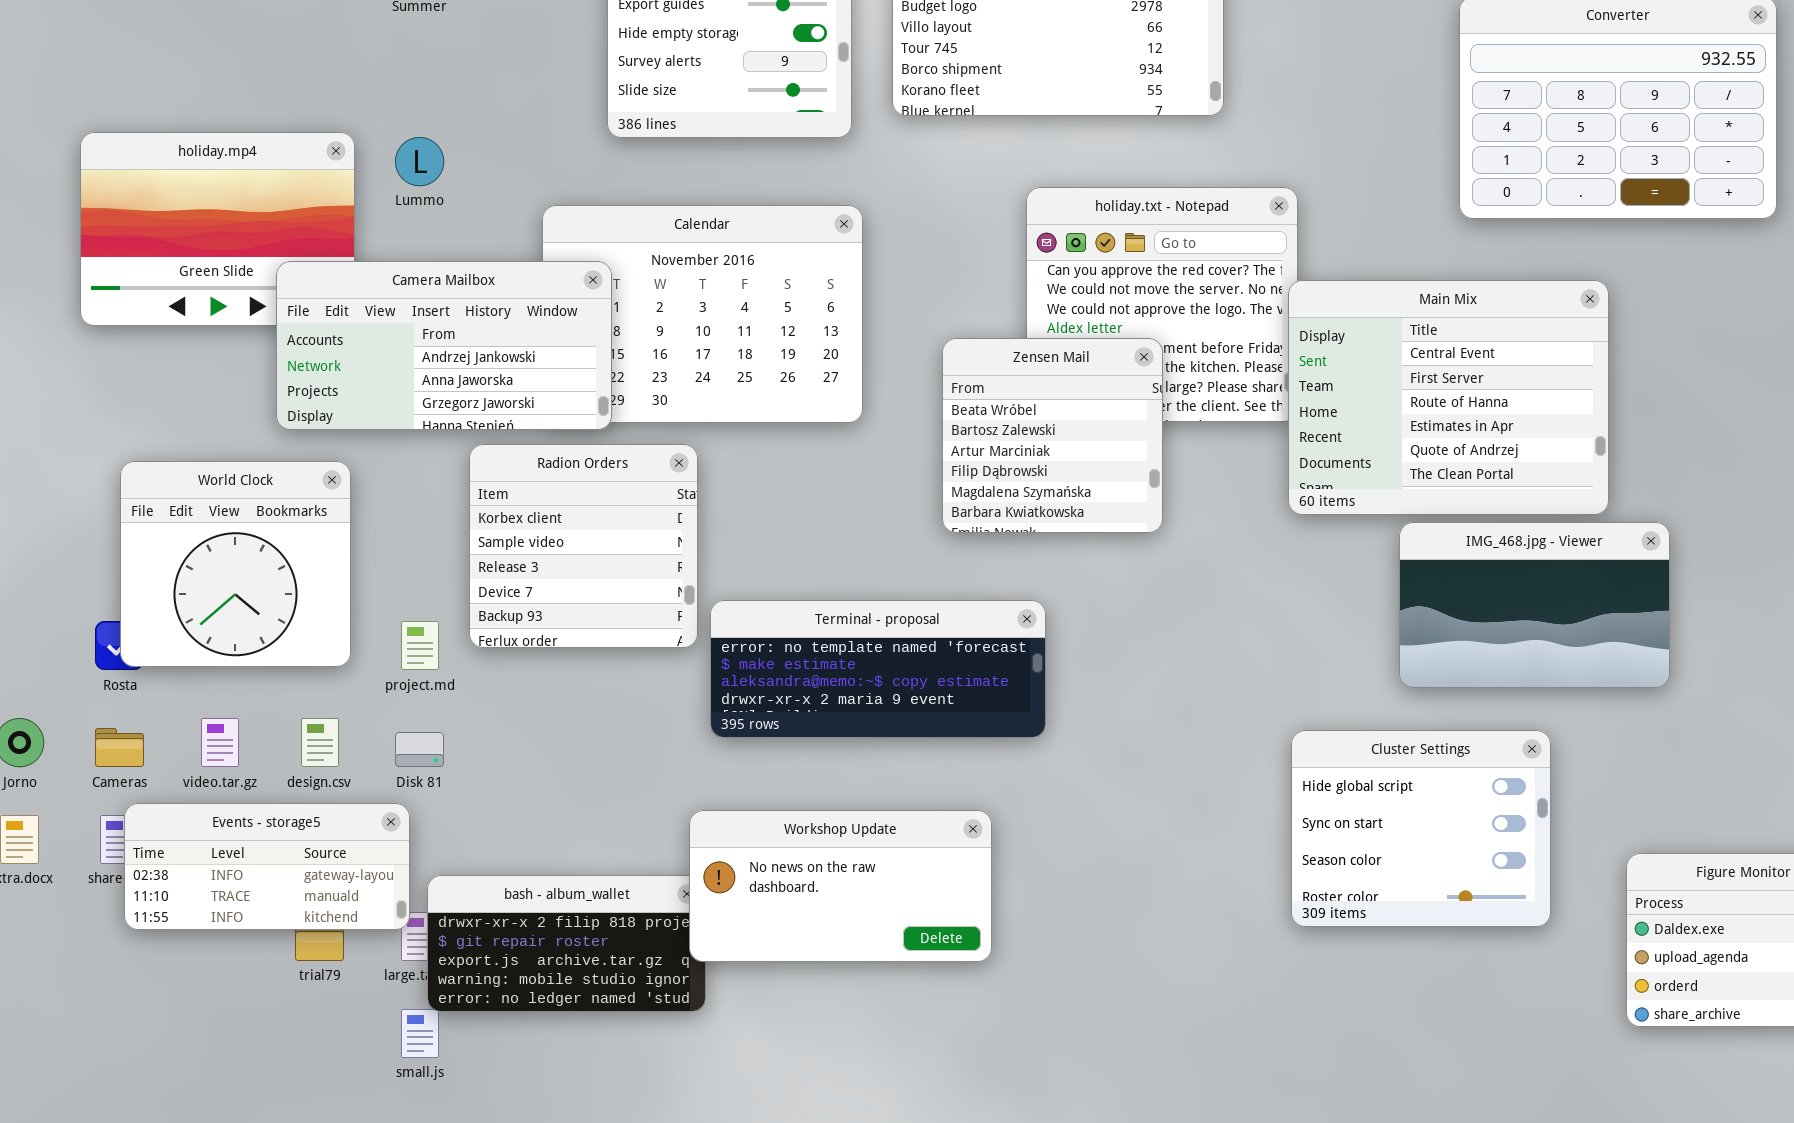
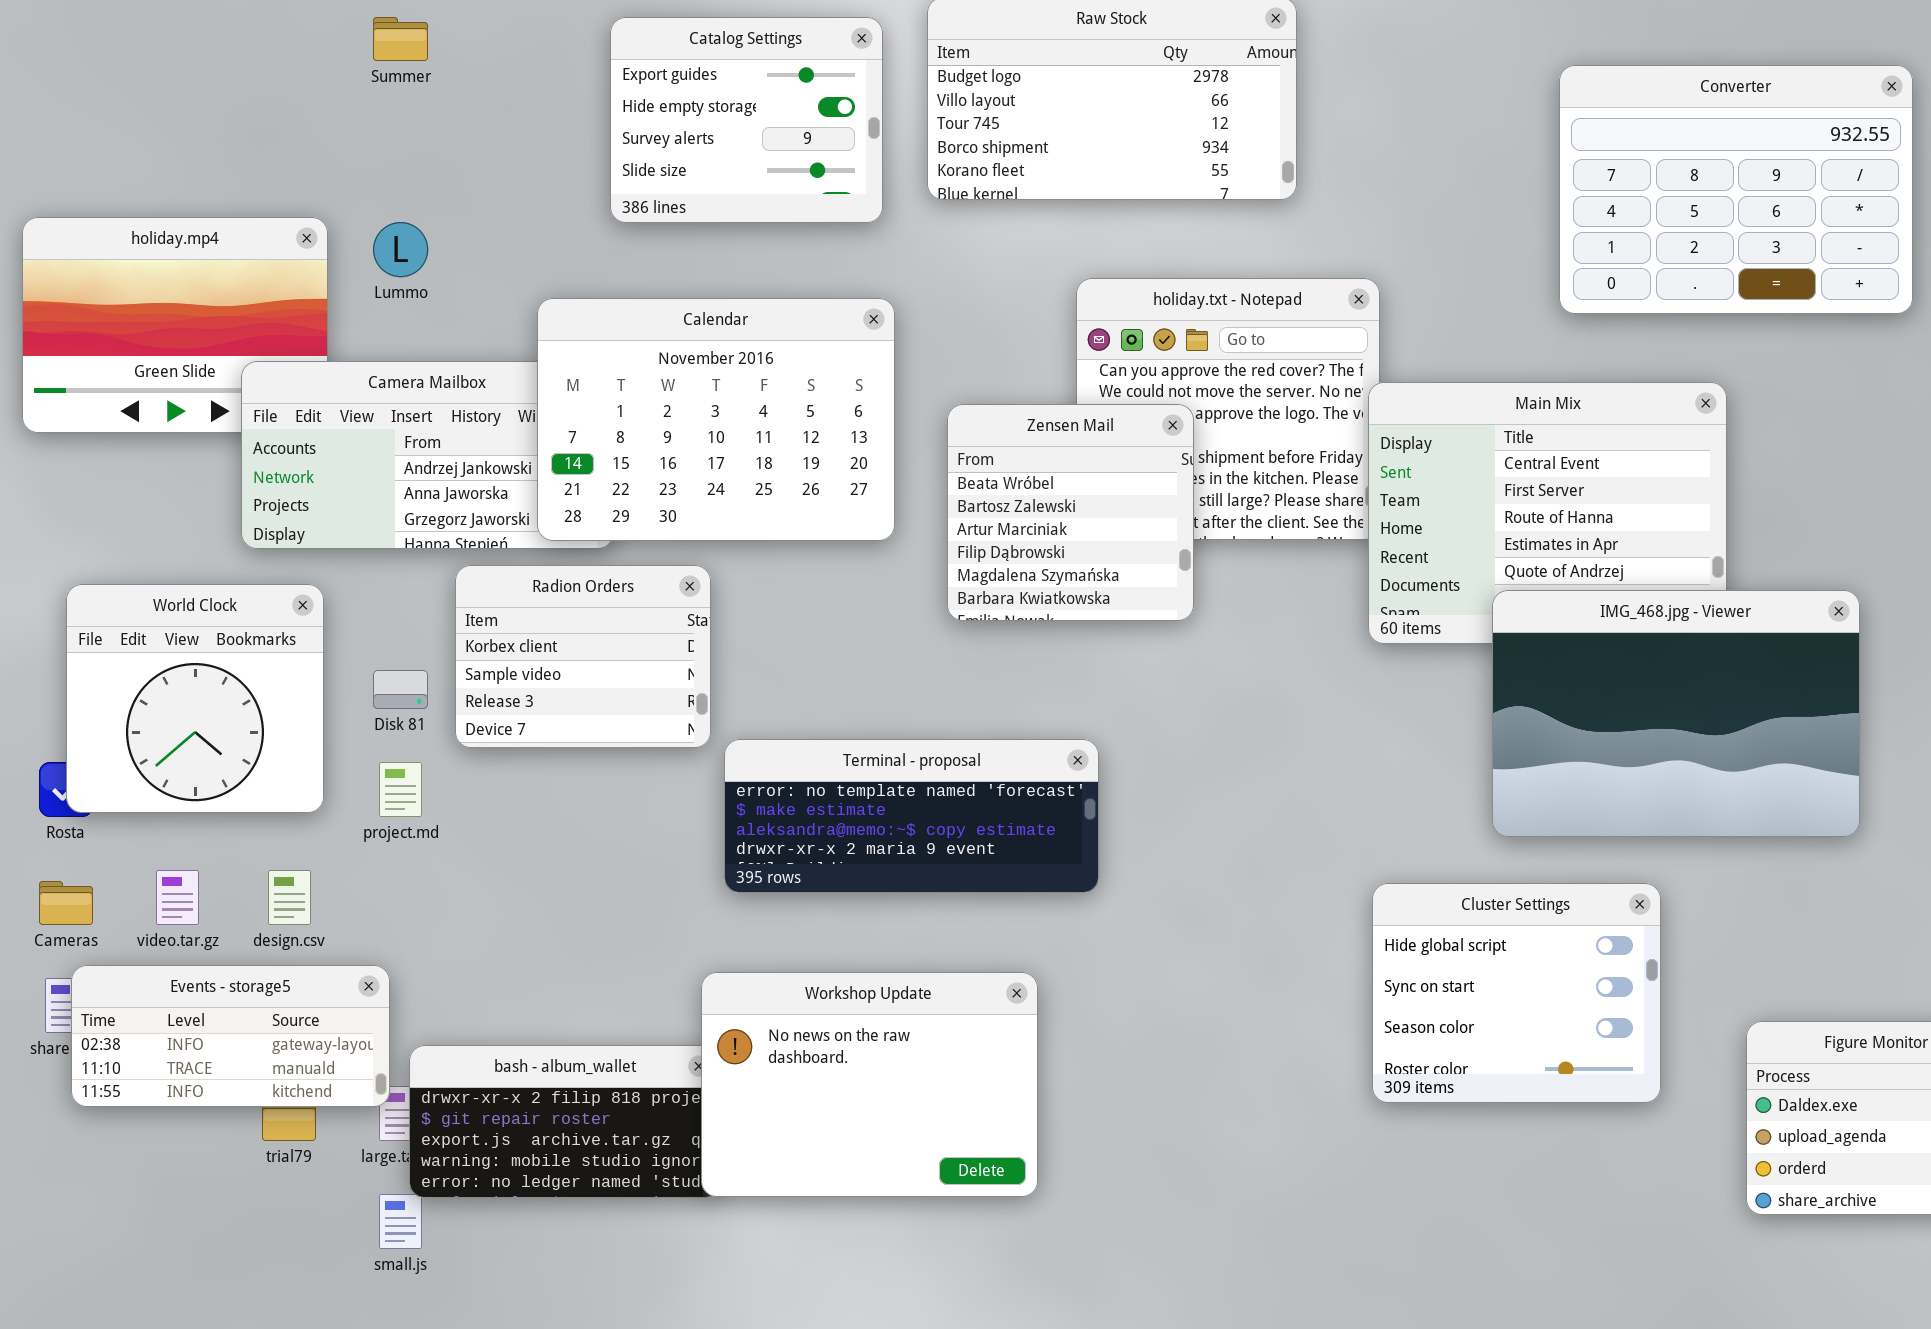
Calendar: [542,205,863,423] -> [537,298,895,541], raised
Zensen Mail: [942,338,1163,533] -> [947,404,1194,621], moved
Radion Orders: [469,444,698,648] -> [455,565,711,748], resized
IMG_468.jpg - Viewer: [1399,522,1670,688] -> [1492,590,1860,837], resized
Disk 81: [395,732,444,767] -> [373,670,428,709], moved
Workshop Update: [689,810,992,962] -> [701,972,1038,1197], resized

